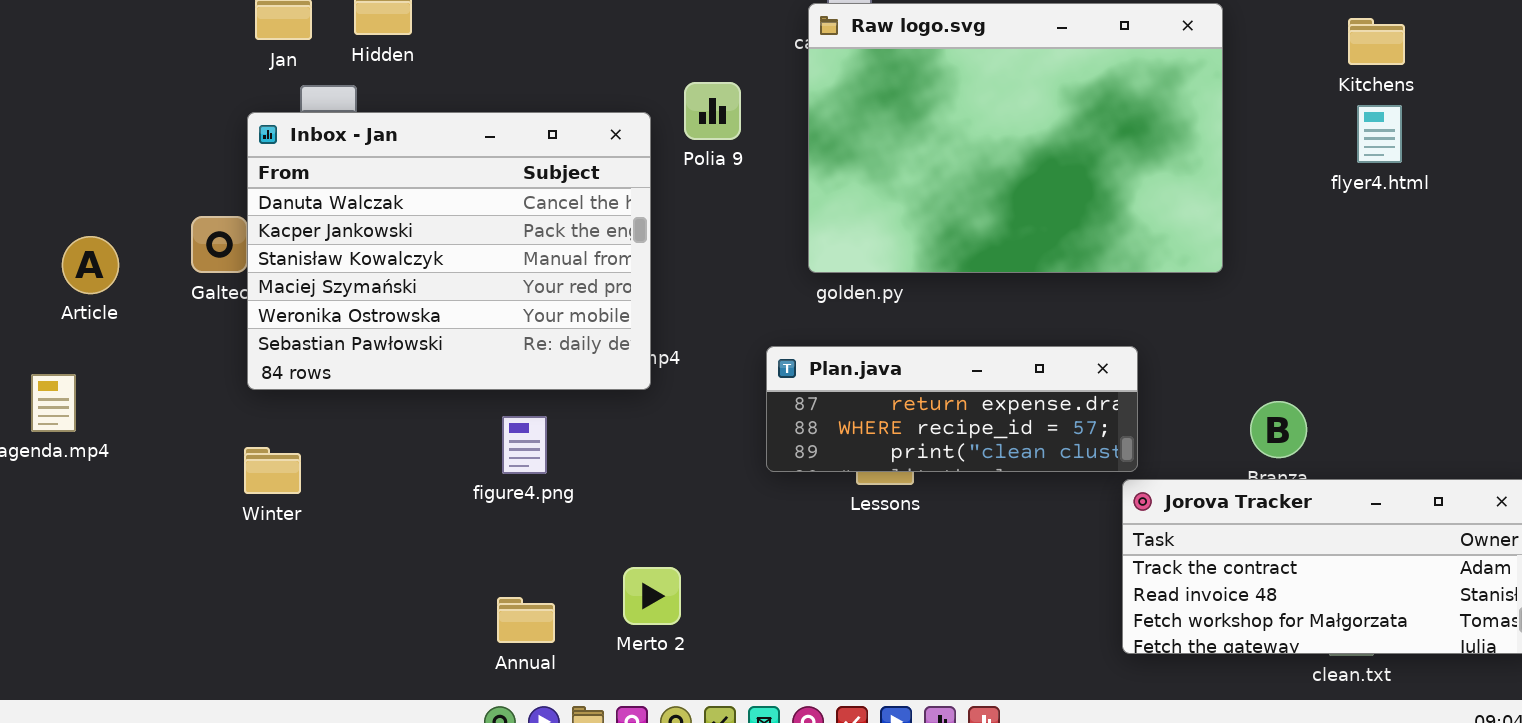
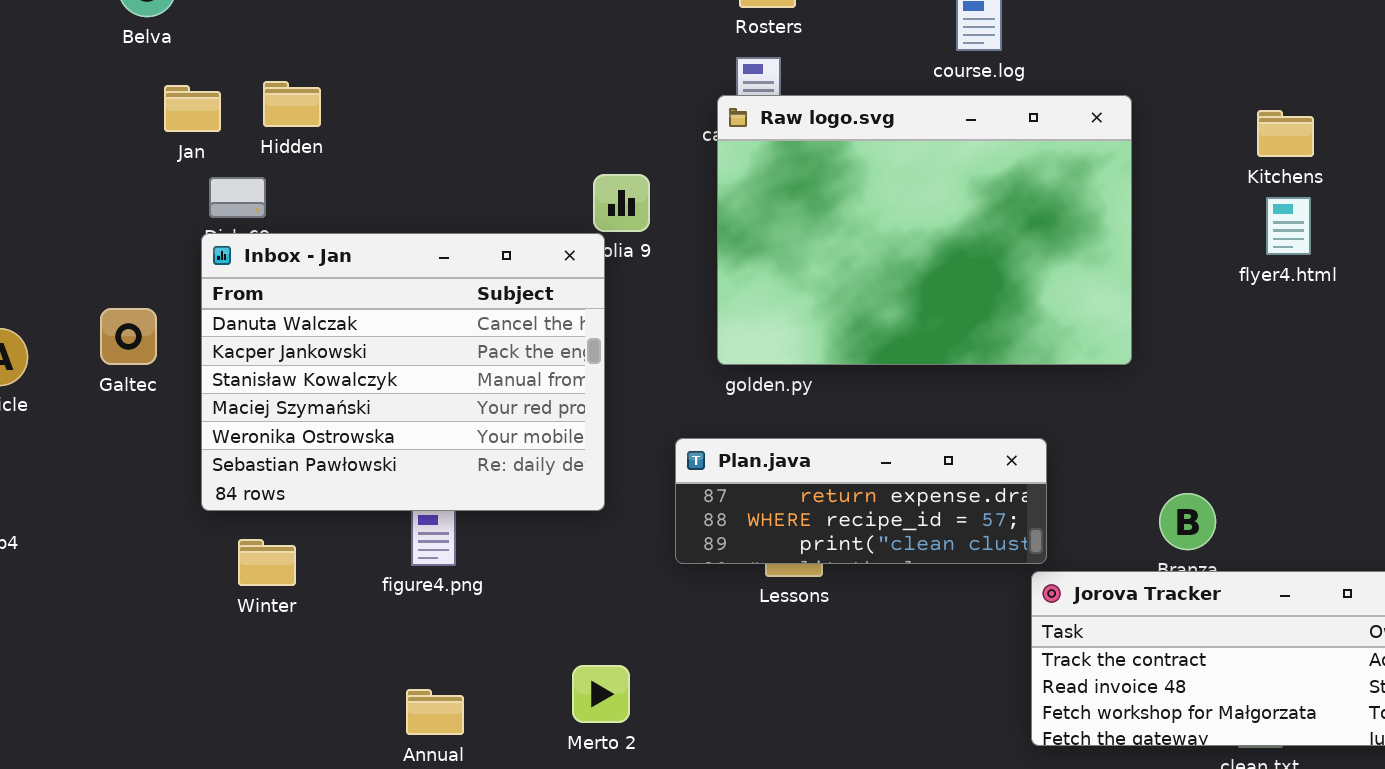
Inbox - Jan: [247,112,651,390] -> [201,233,605,511], moved
Winter: [244,447,301,494] -> [238,539,296,586], moved
Merto 2: [623,567,681,625] -> [572,665,630,723], moved

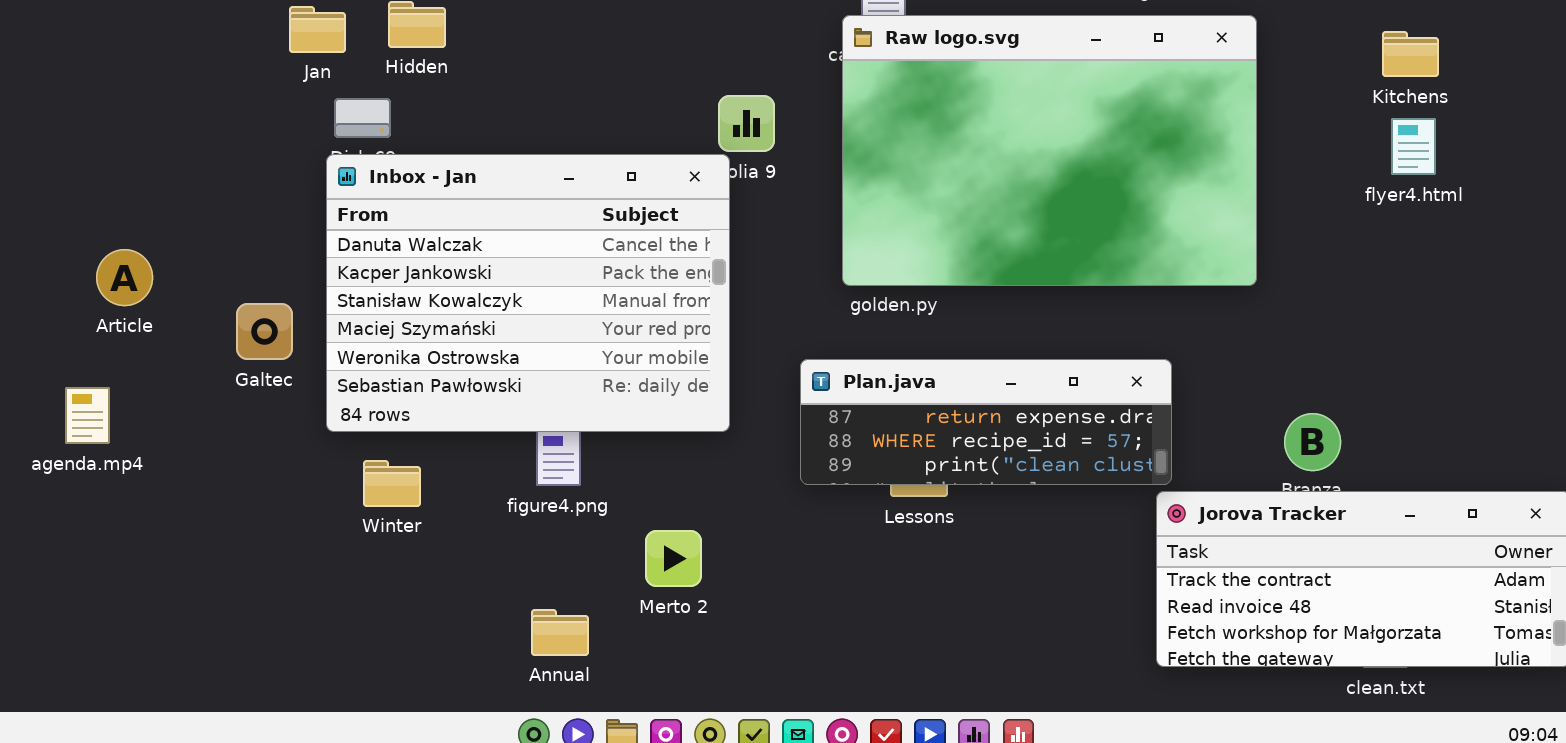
Galtec: [100,308,157,365] -> [236,303,293,360], moved
Merto 2: [572,665,630,723] -> [645,530,702,587], moved

